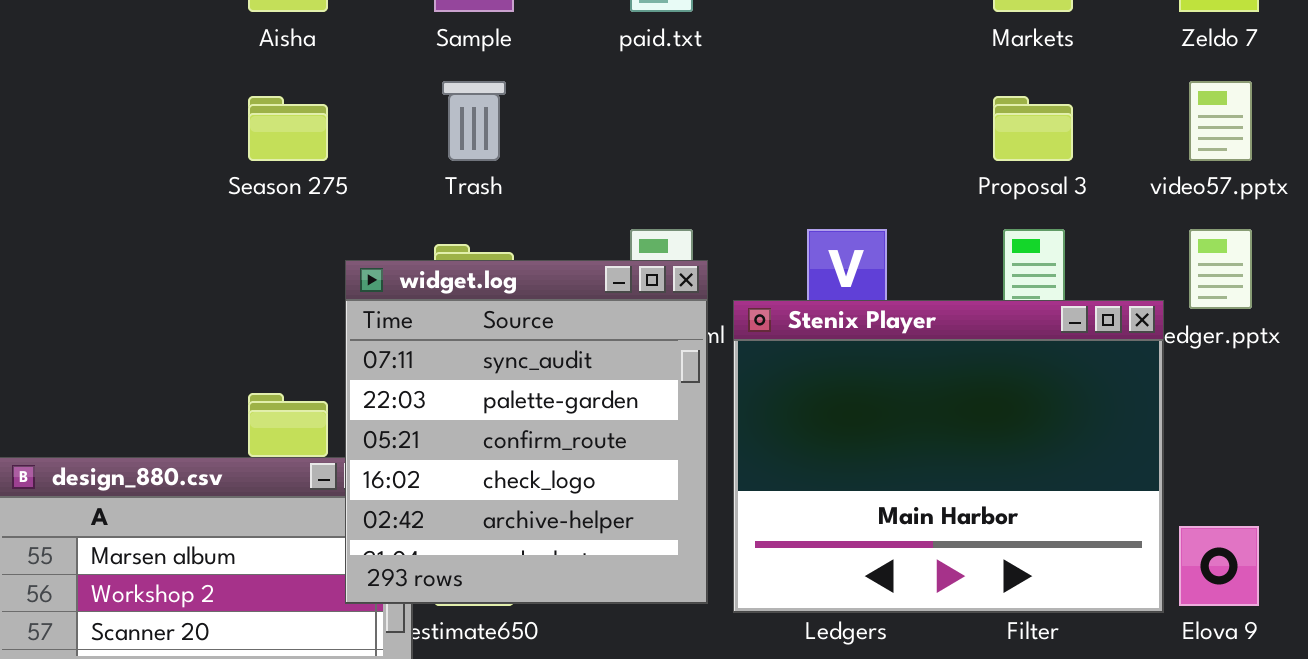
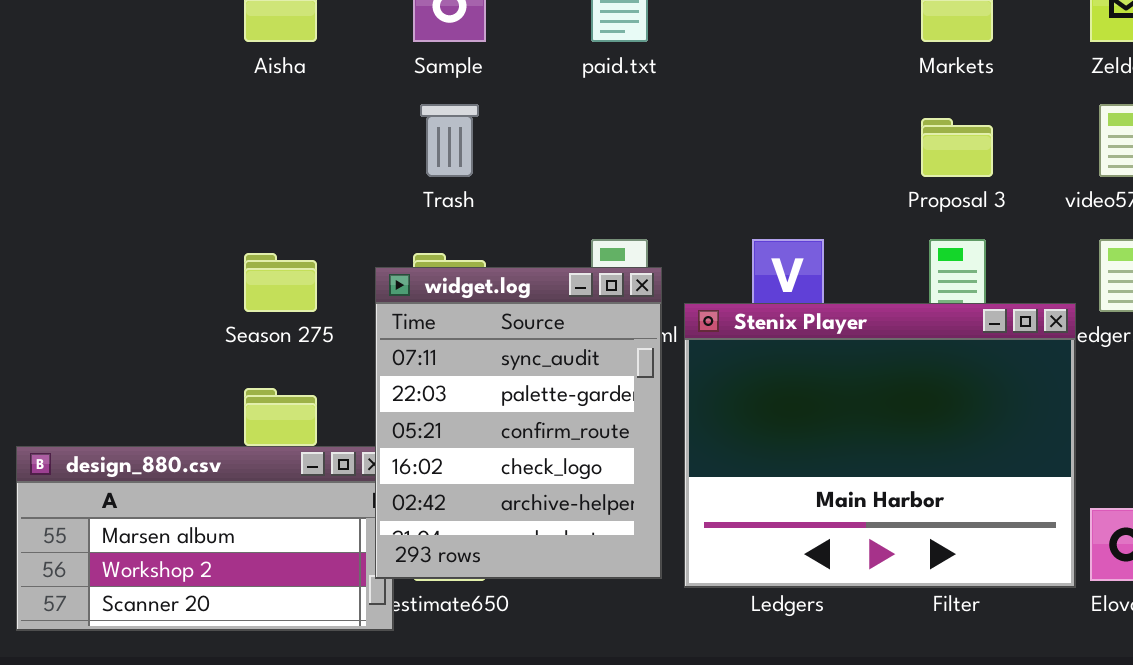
Season 275: [248,96,328,161] -> [244,253,317,312], moved
widget.log: [345,260,708,604] -> [375,267,662,579], resized

